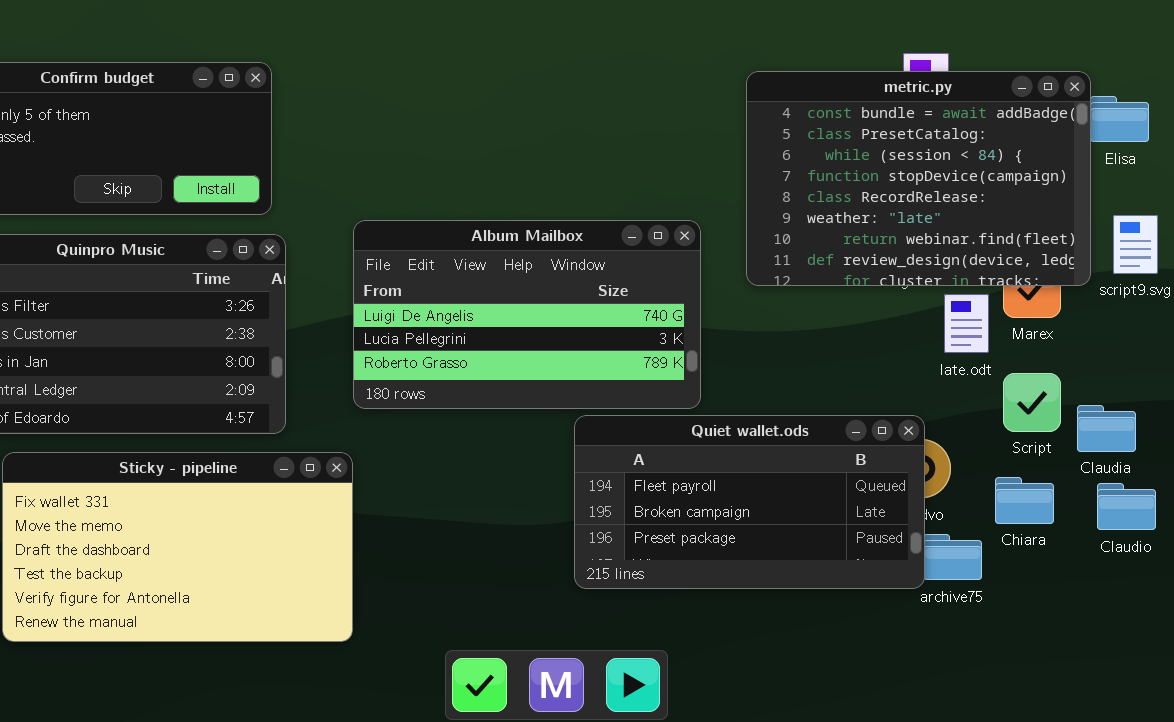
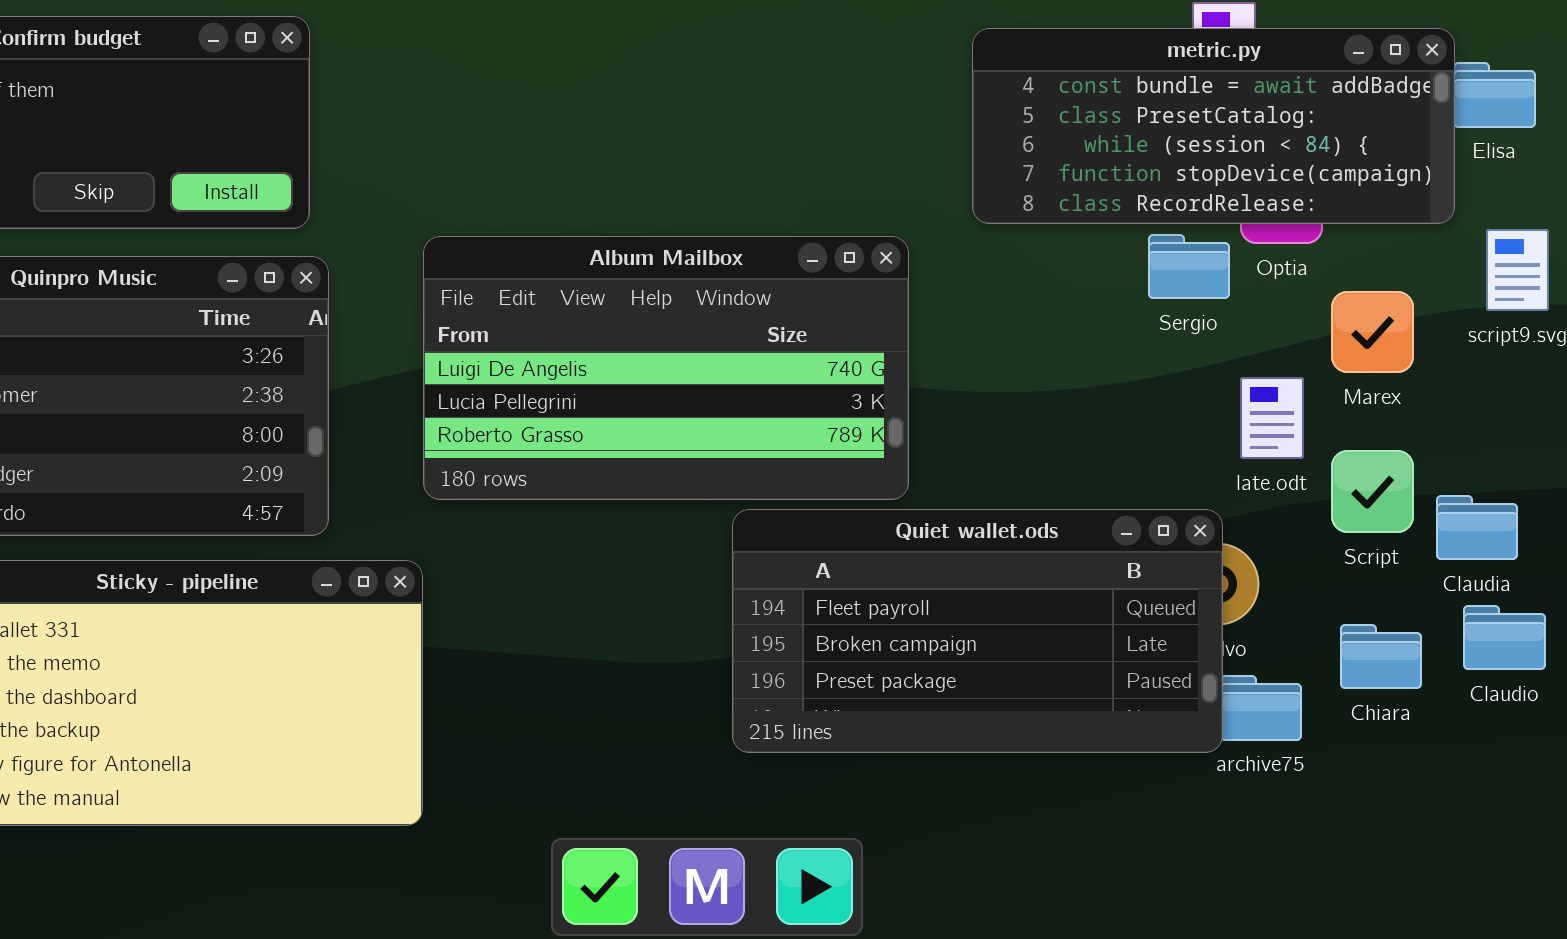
metric.py: [746,71,1091,286] -> [972,28,1455,224], resized
late.odt: [944,294,989,353] -> [1240,377,1304,459], moved
Chiara: [995,477,1054,524] -> [1340,624,1422,689], moved

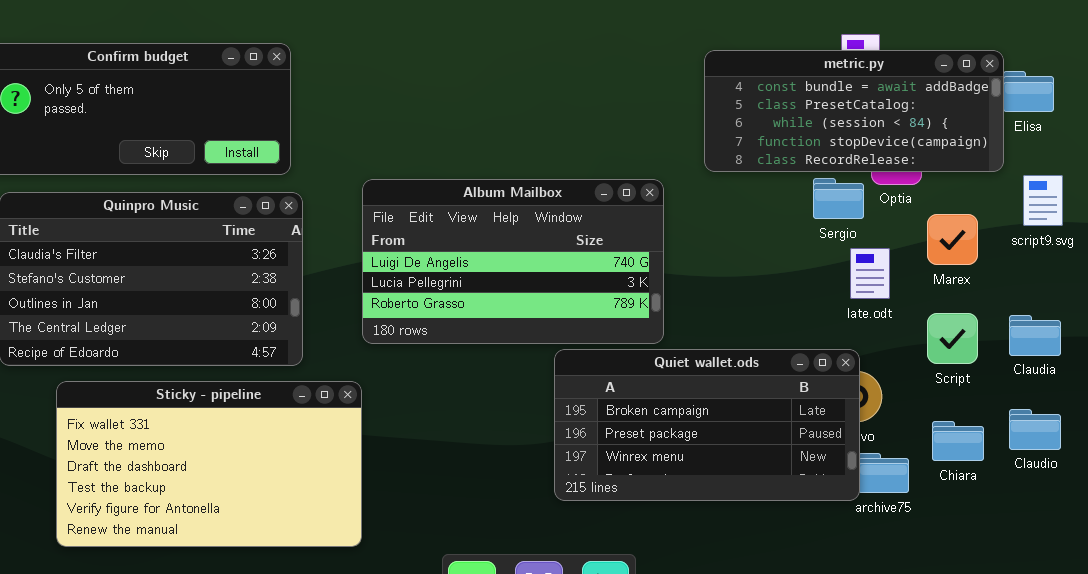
late.odt: [1240,377,1304,459] -> [850,248,890,299], moved
Claudia: [1436,495,1518,560] -> [1009,315,1061,356], moved
Quiet wallet.ods: [732,509,1223,753] -> [554,349,860,501], scrolled down 1 row

